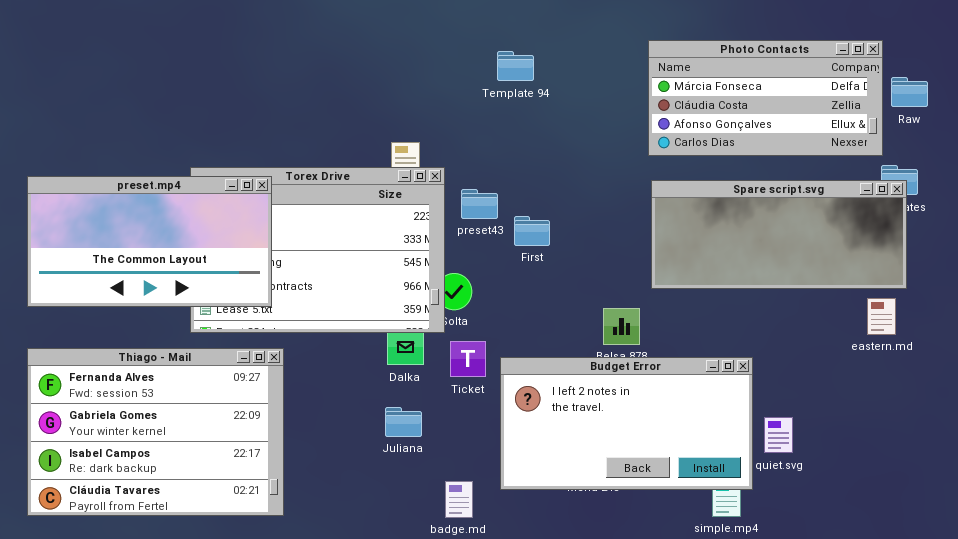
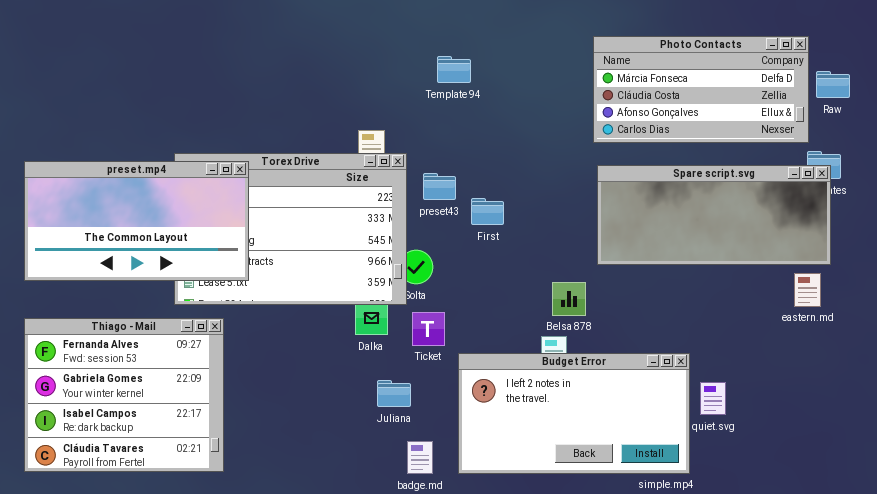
Template 94: [497,51,534,81] -> [437,56,471,83], moved
Thiago - Mail: [27,348,284,516] -> [24,318,224,472], resized
Budget Error: [500,357,753,490] -> [458,353,690,474], moved
Juliana: [385,407,422,437] -> [377,380,411,407], moved

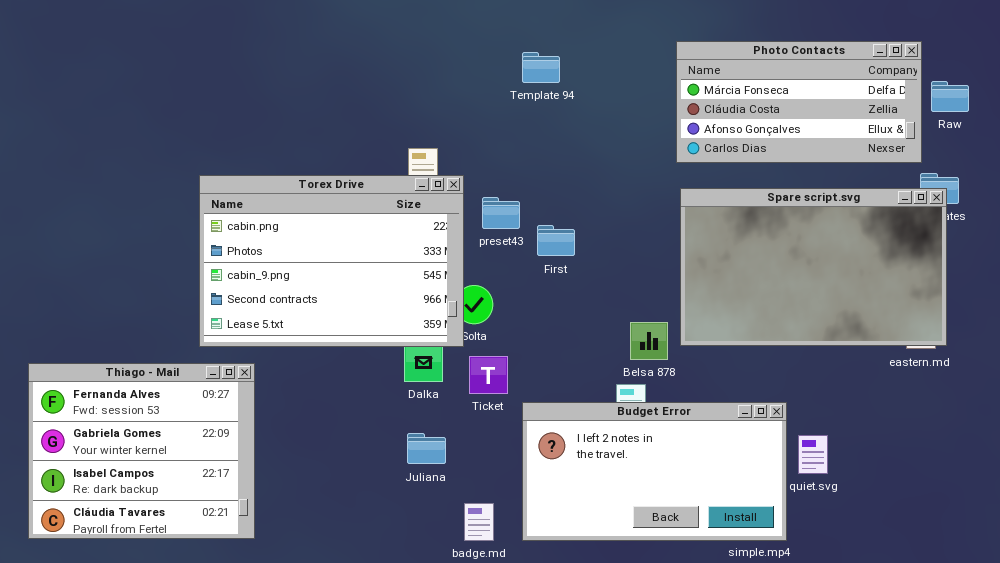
Template 94: [437,56,471,83] -> [522,52,560,83], moved
preset.mp4: [24,161,249,281] -> none, closed
Spare script.svg: [597,165,831,265] -> [680,188,947,346], resized
Juliana: [377,380,411,407] -> [407,433,446,464], moved

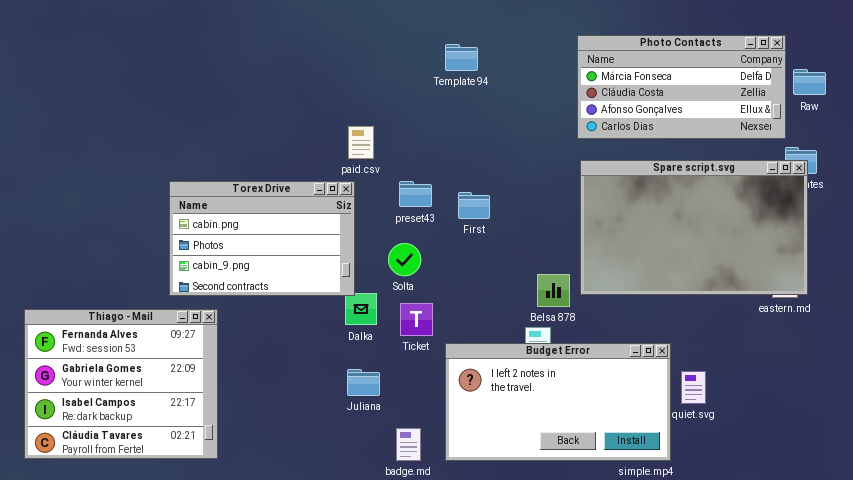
Torex Drive: [199,175,464,347] -> [169,181,355,296], resized
preset43: [482,197,520,229] -> [399,181,432,207], moved

